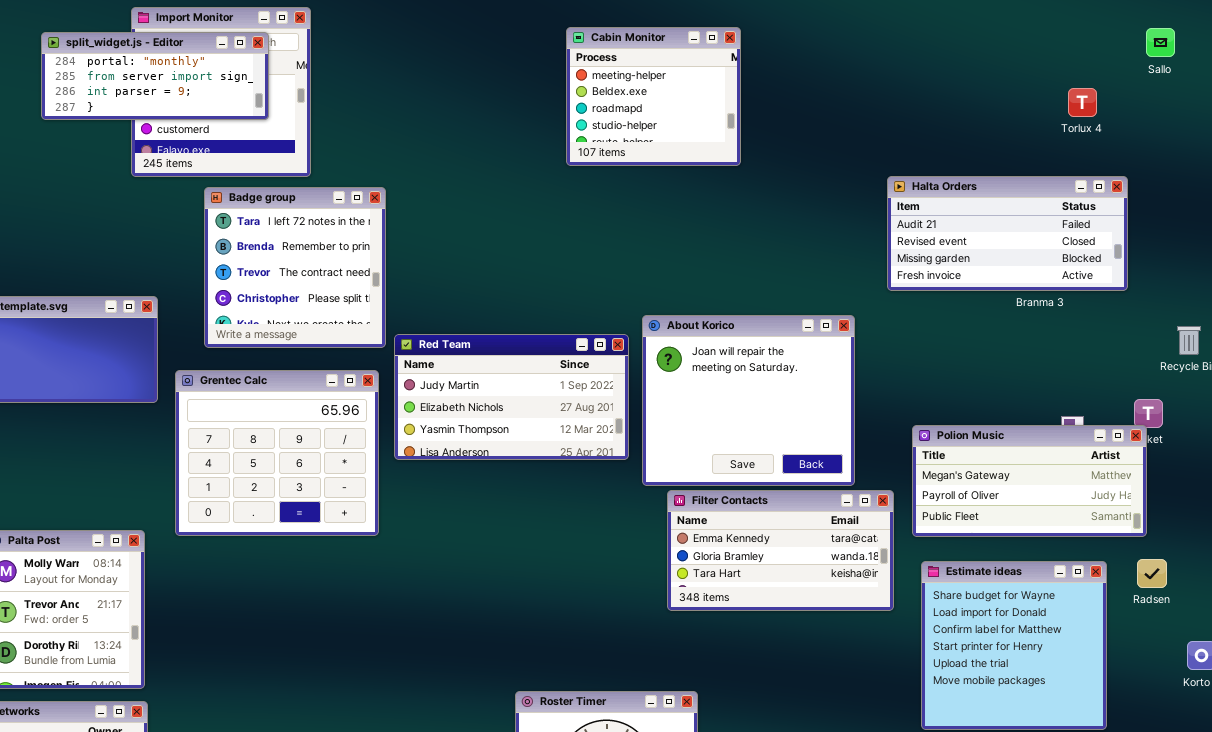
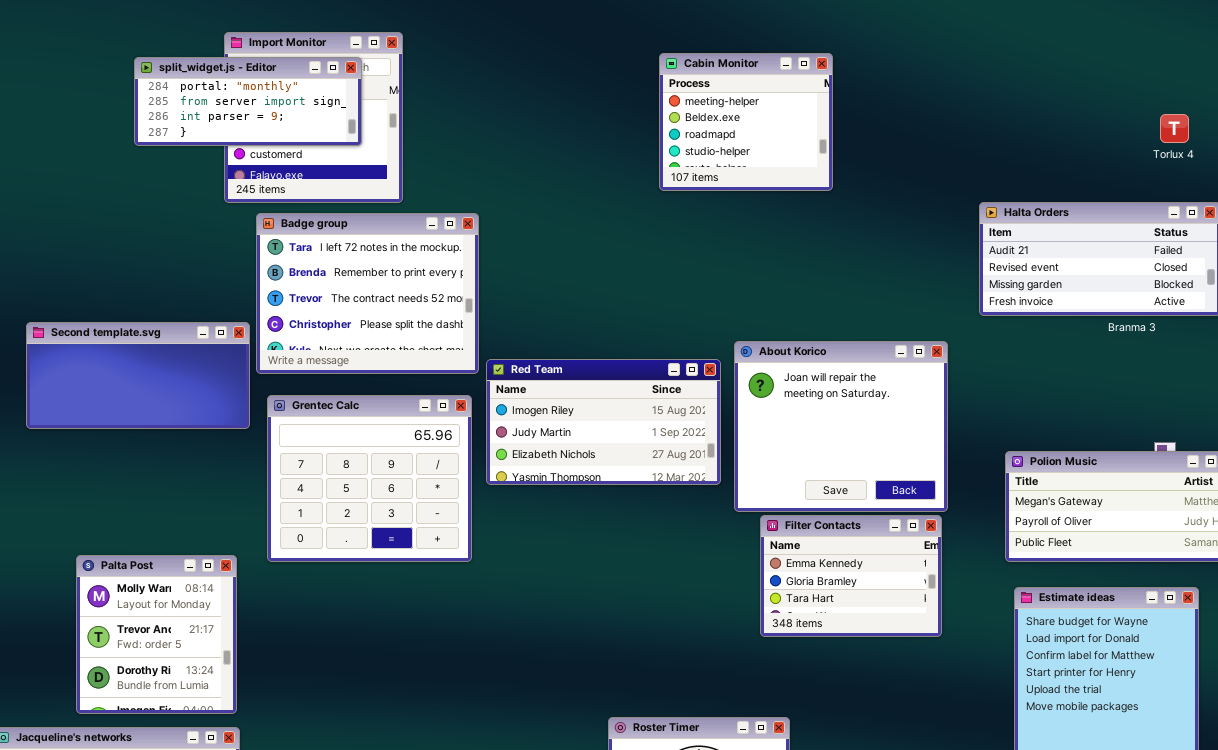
Badge group: [204,187,386,348] -> [256,213,479,374], resized
Red Team: [394,334,629,460] -> [486,359,721,485], scrolled up 1 row
Filter Contacts: [667,490,894,611] -> [760,515,942,637], resized

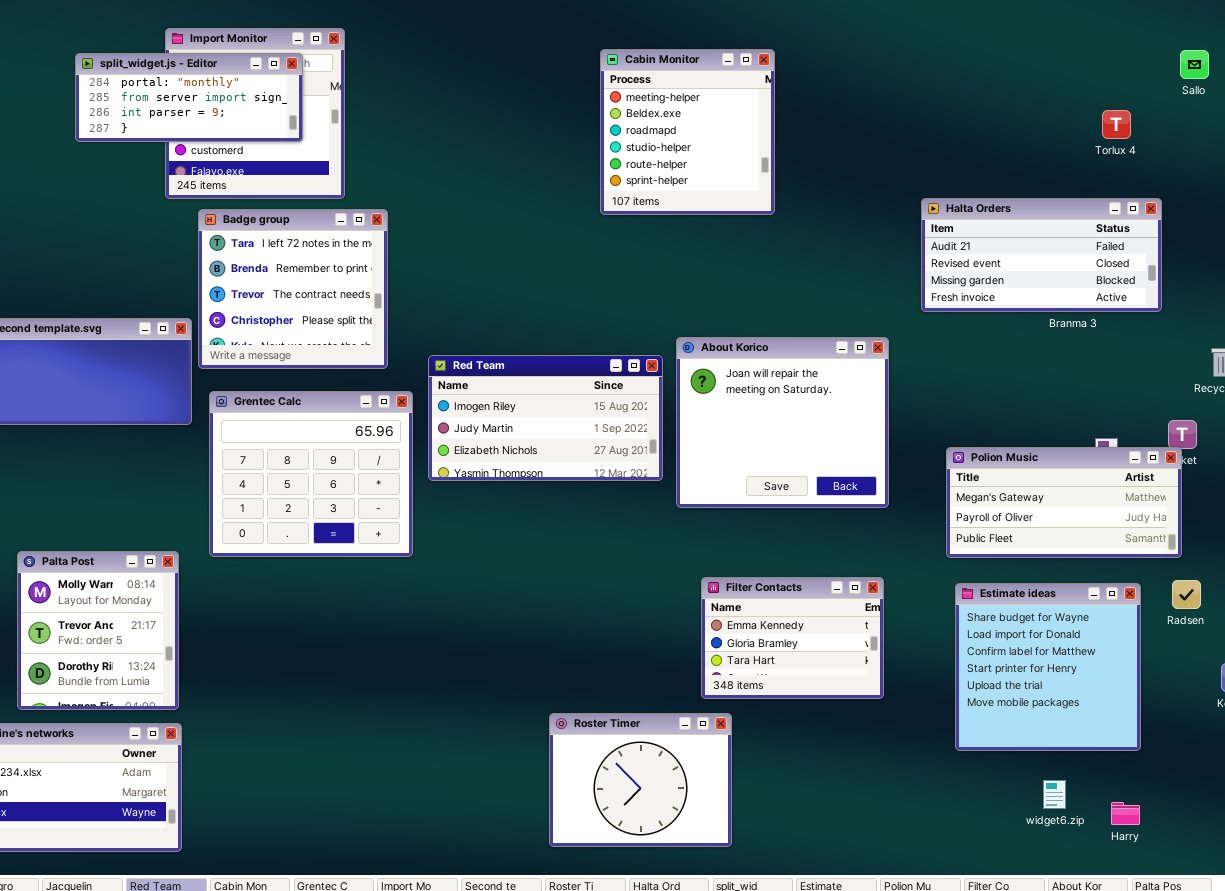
Cabin Monitor: [659,53,833,191] -> [600,49,775,215], resized
Badge group: [256,213,479,374] -> [198,209,388,369], resized
Filter Contacts: [760,515,942,637] -> [701,577,884,699], moved

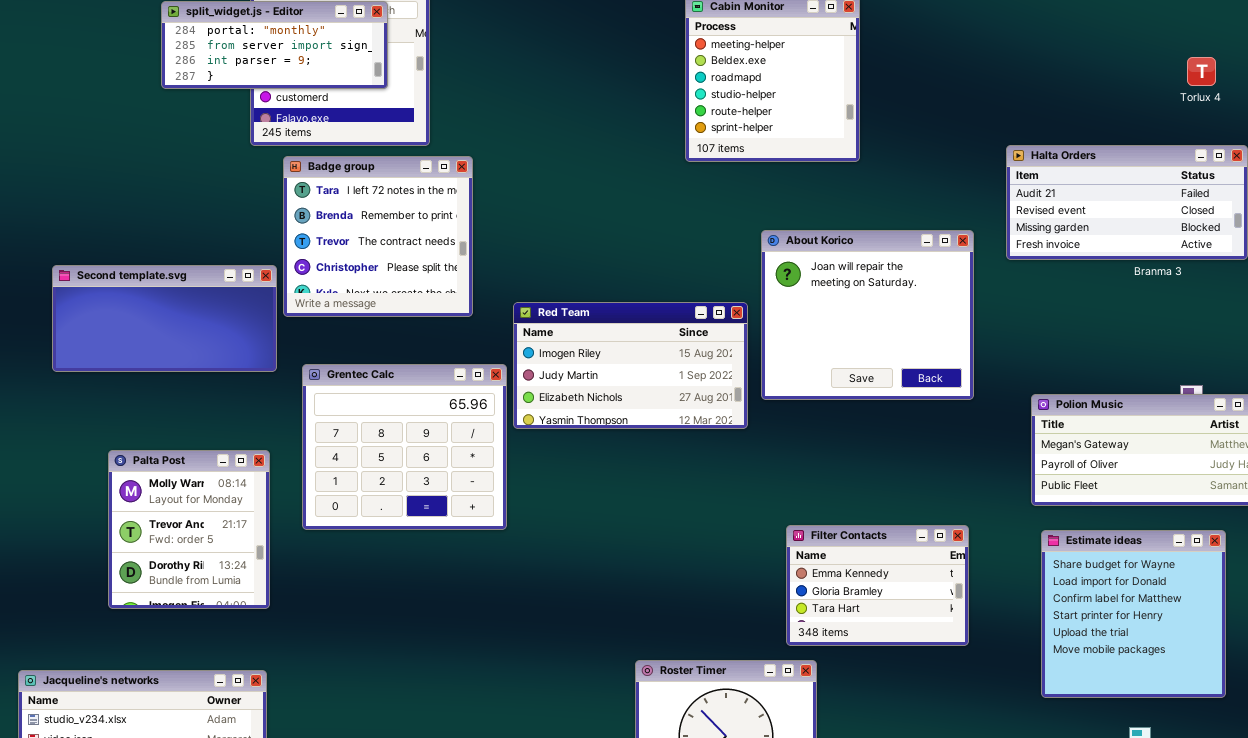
About Korico: [676,337,889,508] -> [761,230,974,400], moved
Grentec Calc: [209,391,413,557] -> [302,364,507,530], moved
Palta Post: [17,551,179,710] -> [108,450,270,609], moved

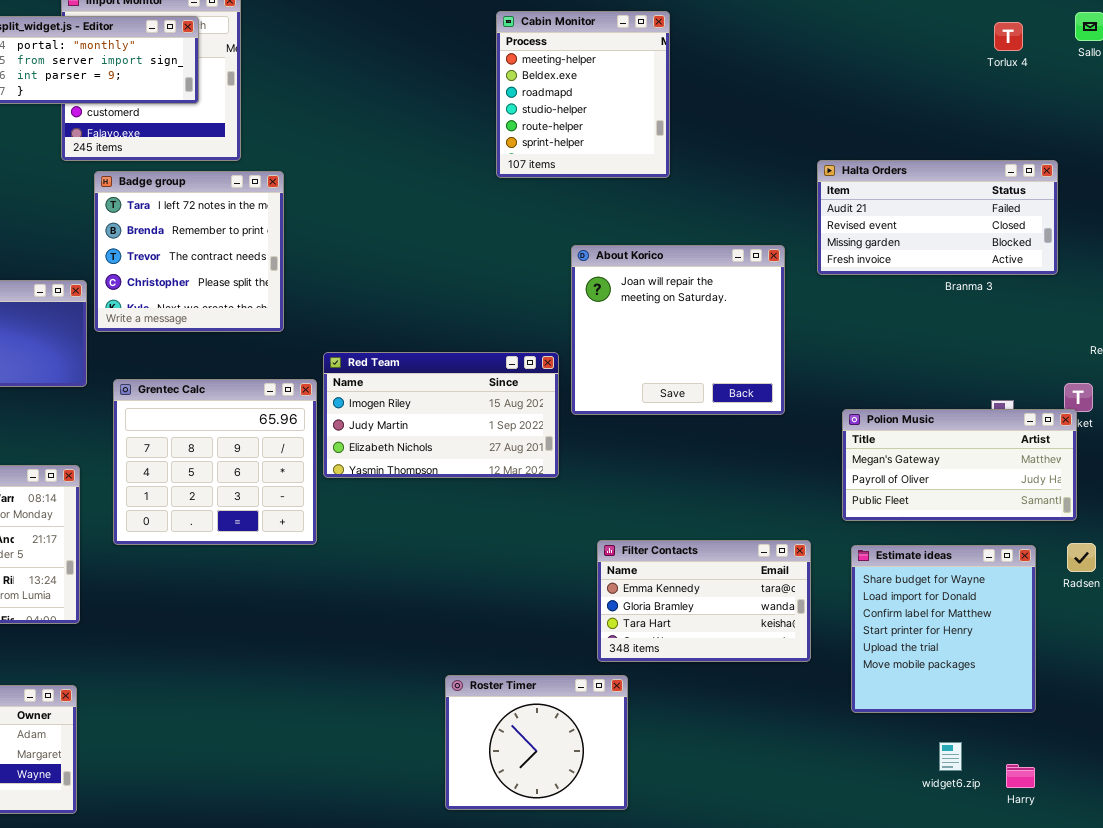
Torlux 4: [1187,57,1216,86] -> [994,22,1023,51], moved
Red Team: [513,302,748,429] -> [323,352,559,478], moved
Filter Contacts: [786,525,969,646] -> [597,540,811,662], resized

